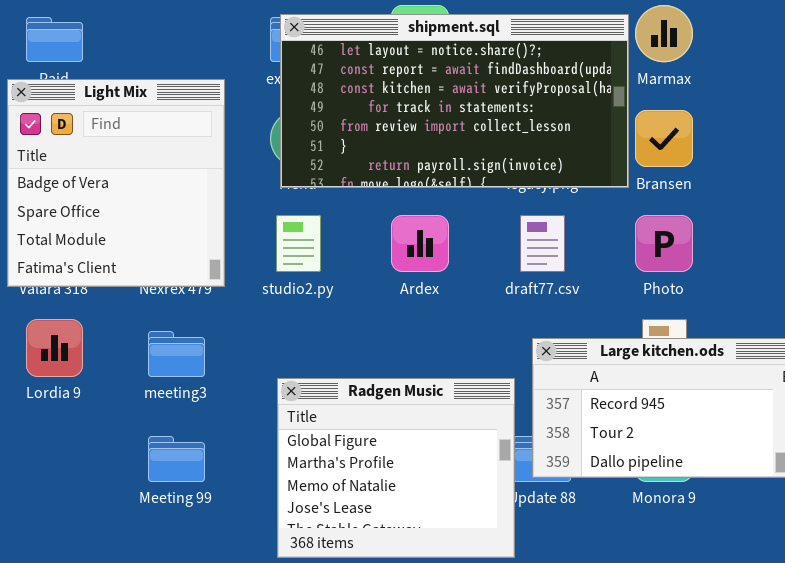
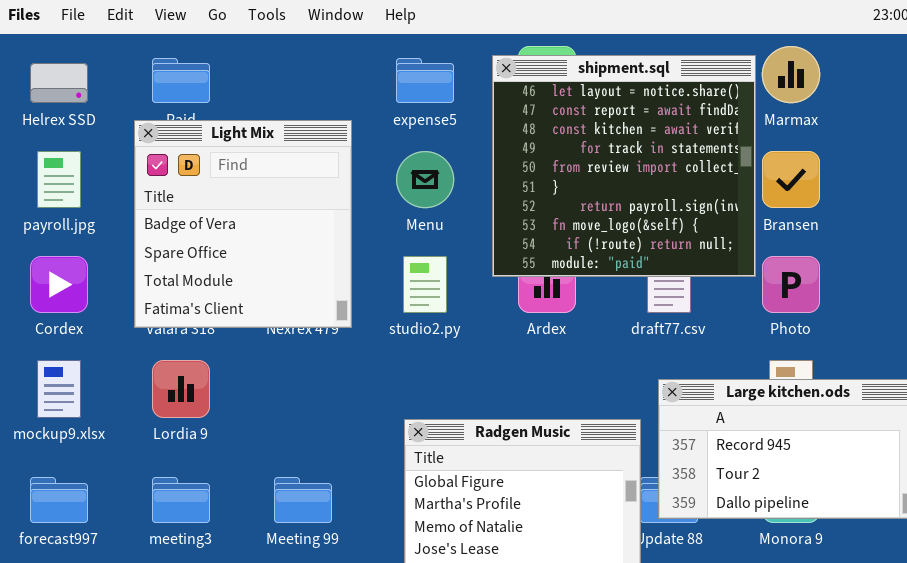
shipment.sql: [280,14,629,188] -> [492,55,756,277], resized
meeting3: [148,331,205,377] -> [152,477,210,523], moved

